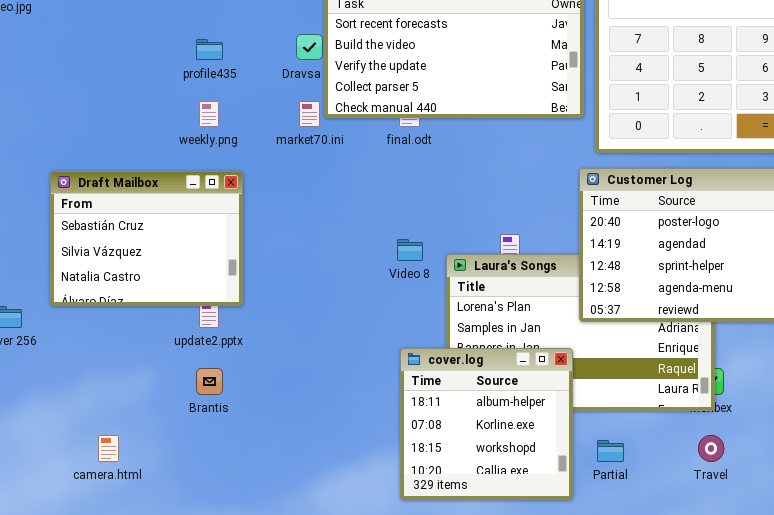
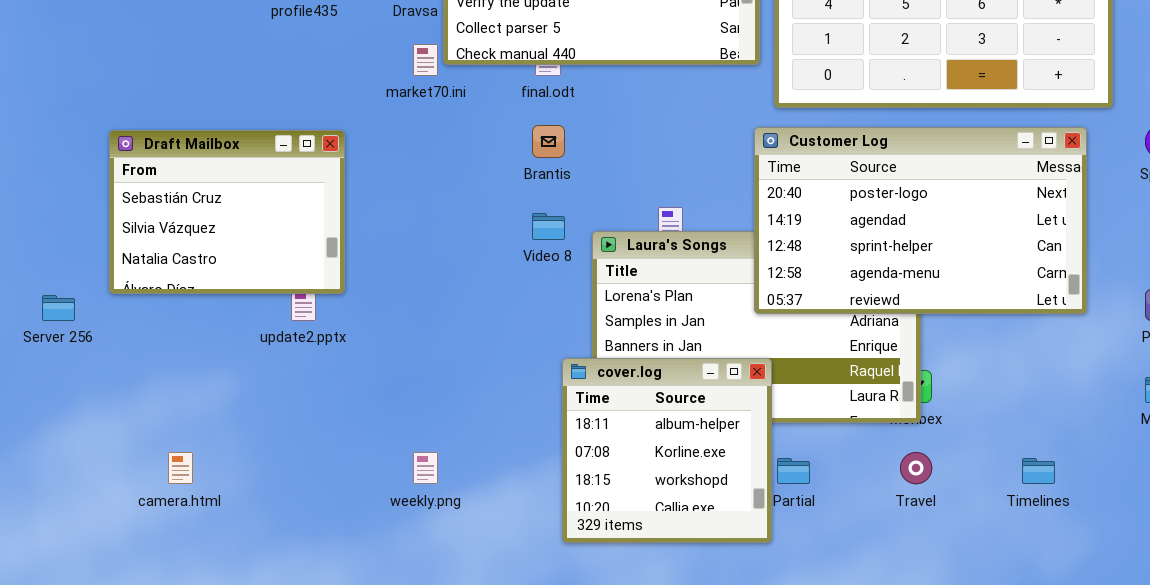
weekly.png: [199,101,219,127] -> [413,452,438,484], moved
cover.log: [400,348,573,500] -> [562,358,772,543], moved
Brantis: [196,368,223,395] -> [532,125,565,158], moved

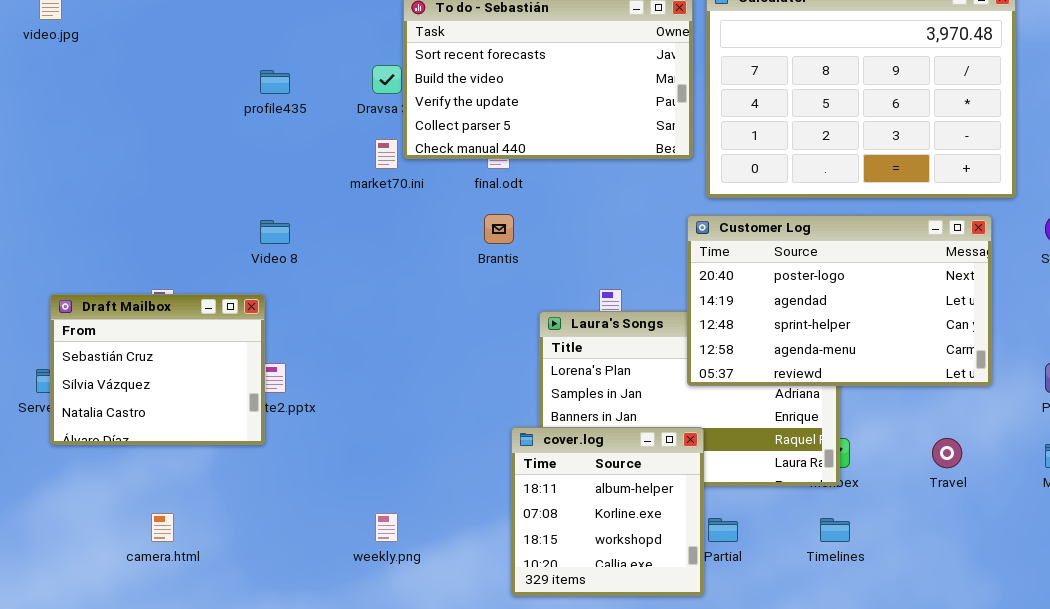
Draft Mailbox: [109,130,345,294] -> [50,294,265,445], moved
Video 8: [532,213,565,240] -> [260,220,290,244], moved
Travel: [900,452,932,484] -> [932,438,962,468], moved
Timelines: [1022,458,1055,484] -> [820,518,850,542], moved

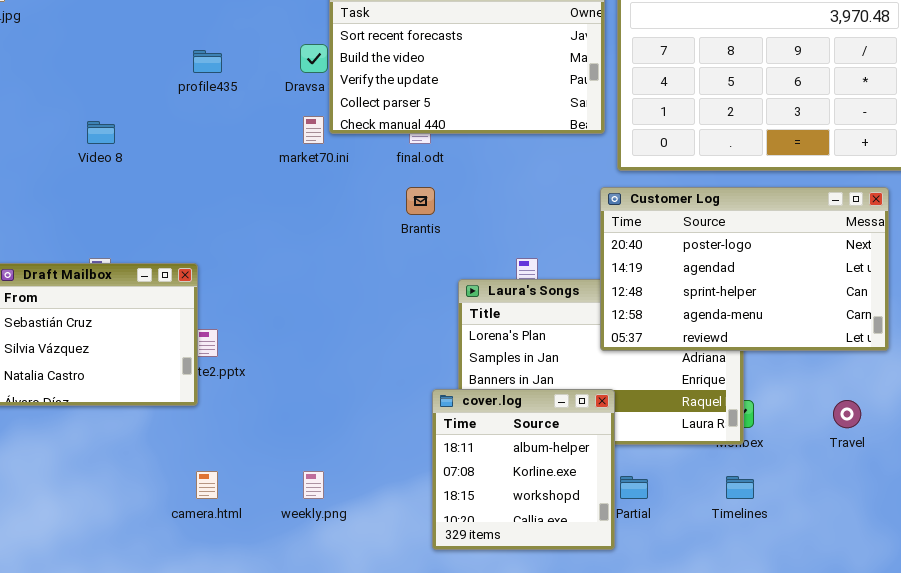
Video 8: [260,220,290,244] -> [87,121,115,144], moved
camera.html: [151,513,174,542] -> [196,471,218,499], moved

